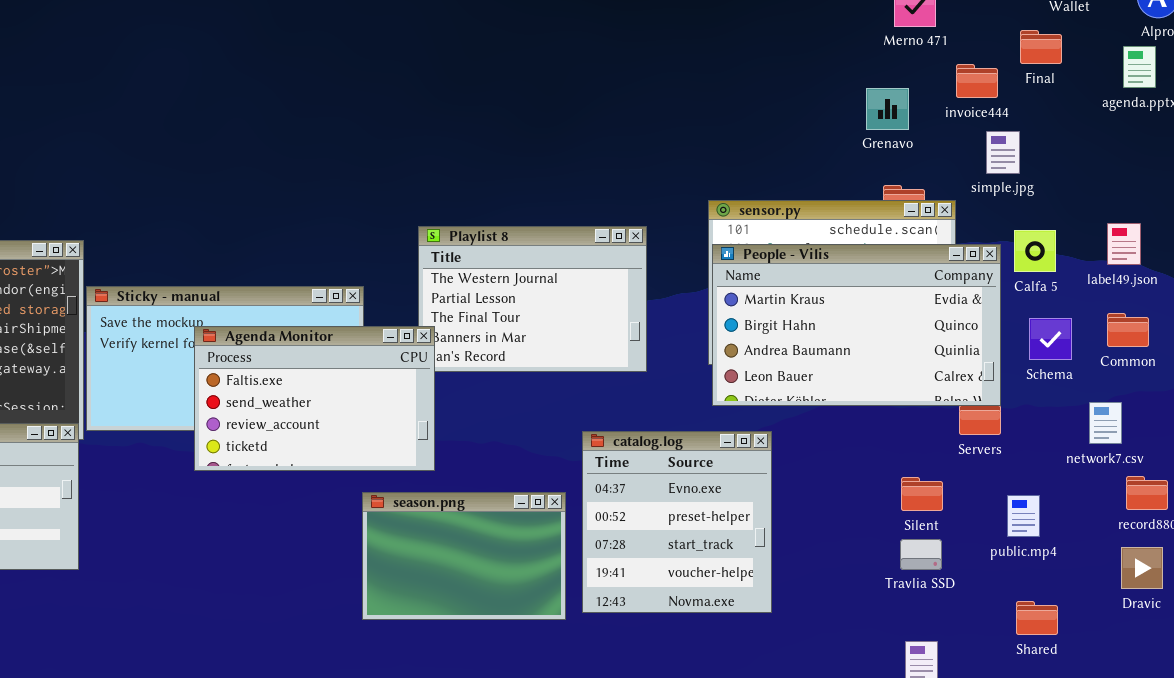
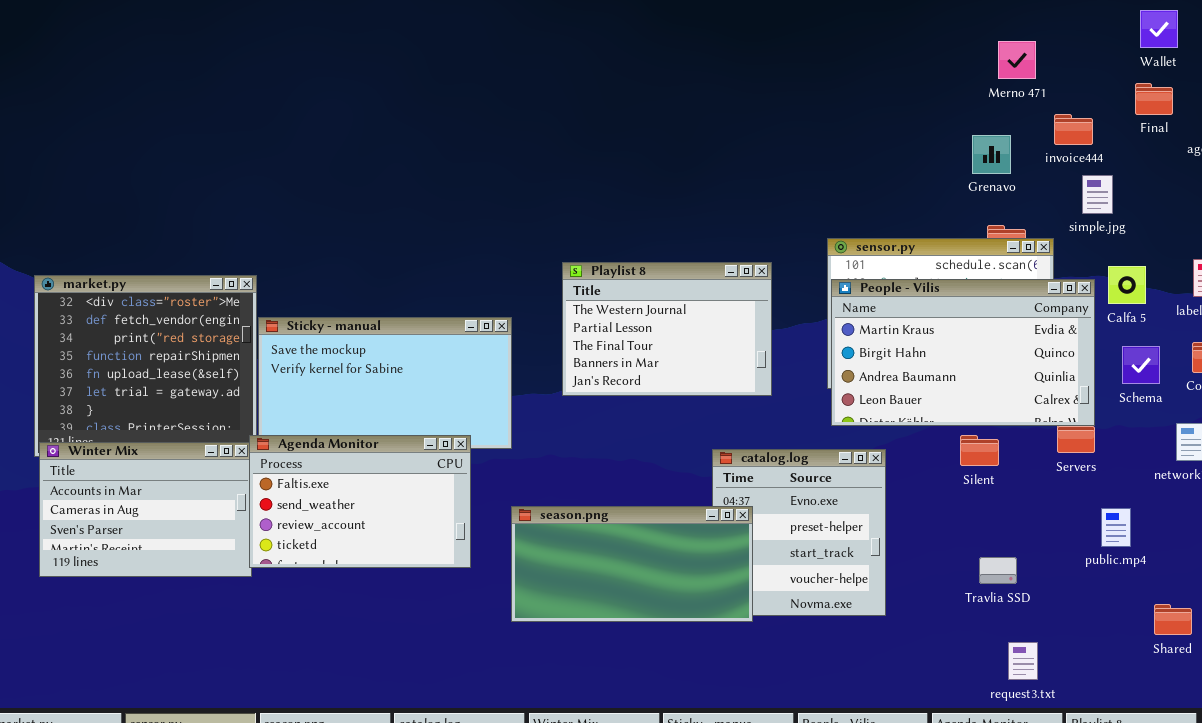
Final: [1020,30,1062,64] -> [1135,83,1173,115], moved
Agenda Monitor: [194,326,435,471] -> [249,435,471,568], moved
Silent: [901,477,943,511] -> [960,435,999,466], moved
season.png: [362,492,566,620] -> [511,506,753,622], resized
Travlia SSD: [900,539,942,570] -> [979,557,1017,584], moved
Shared: [1016,601,1058,635] -> [1154,604,1192,635], moved

